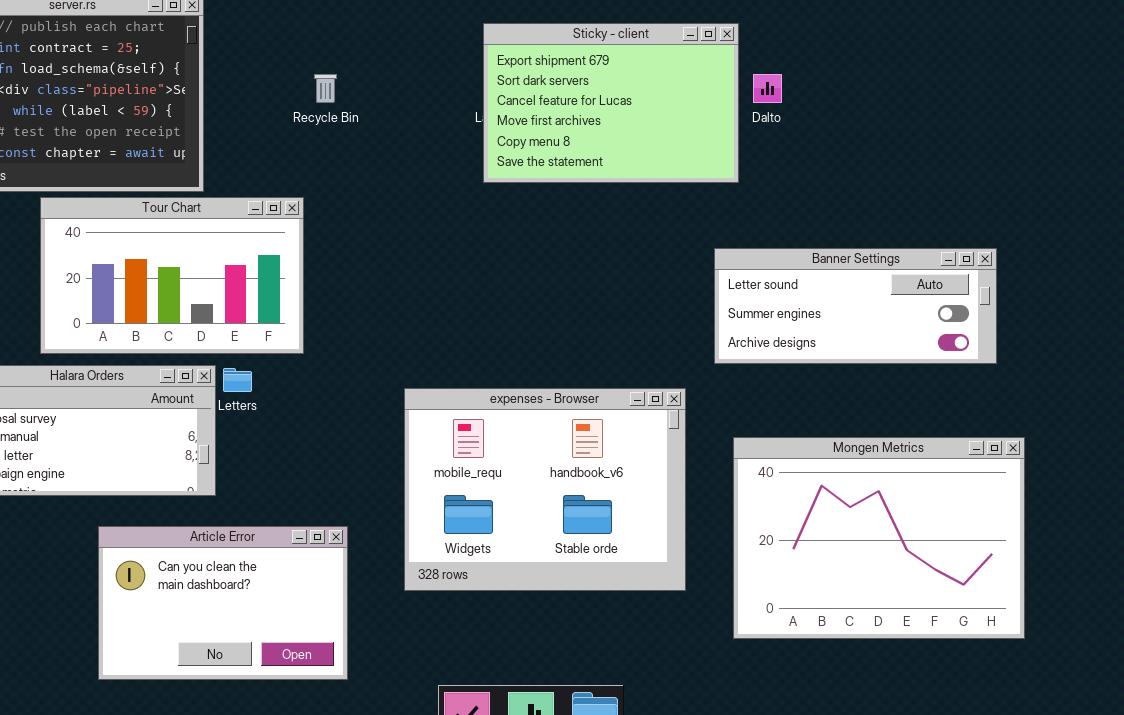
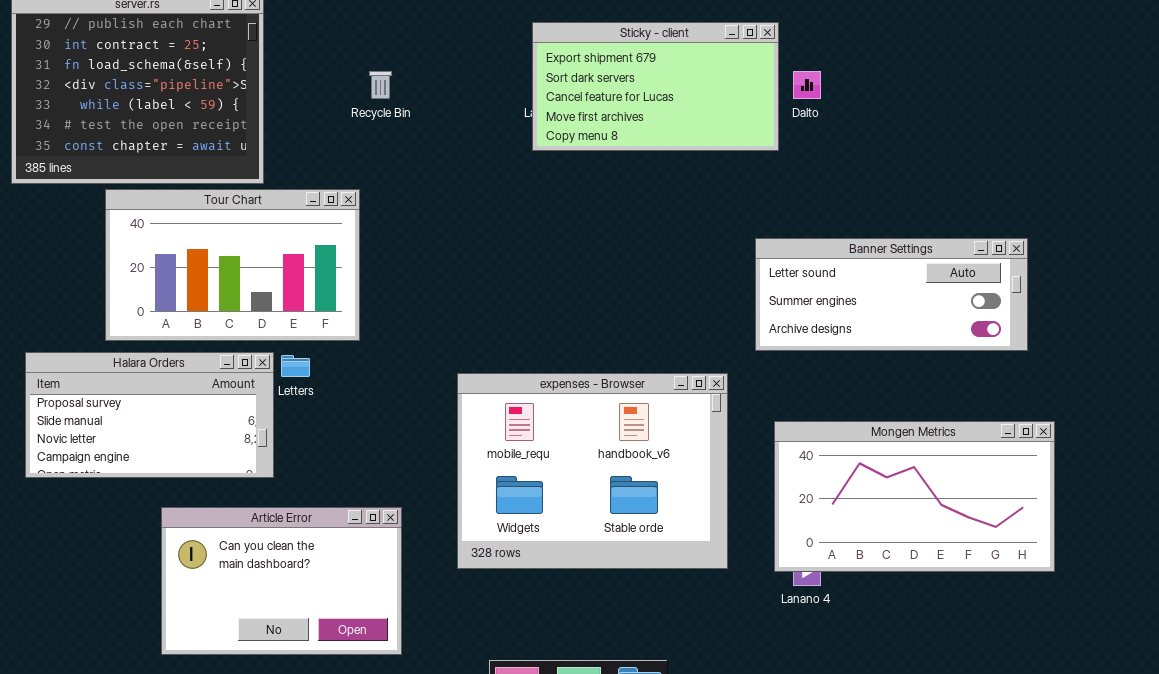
Sticky - client: [483,23,739,183] -> [532,22,779,151], resized
Mongen Metrics: [733,437,1025,639] -> [774,421,1055,572], resized

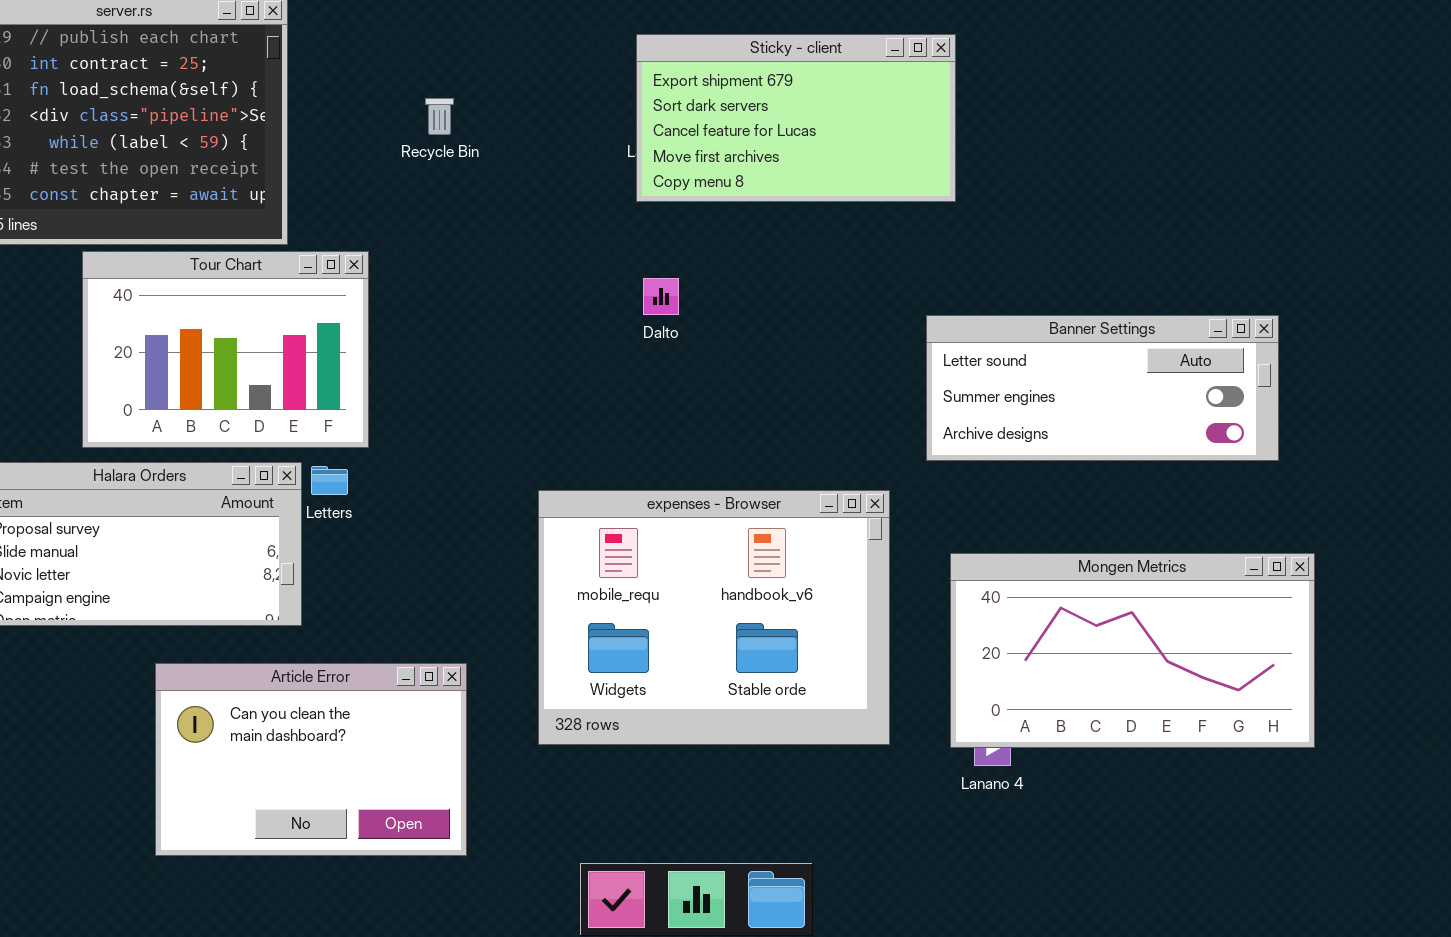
Dalto: [793,71,821,99] -> [643,278,679,315], moved
Tour Chart: [105,189,360,341] -> [82,251,369,448], resized

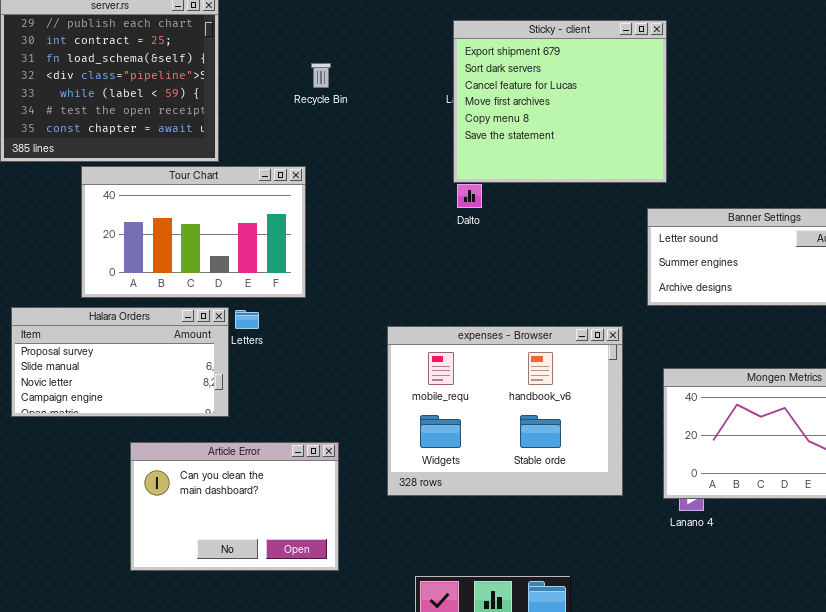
Sticky - client: [636,34,956,202] -> [453,20,667,183], resized
Tour Chart: [82,251,369,448] -> [81,166,306,298], resized

